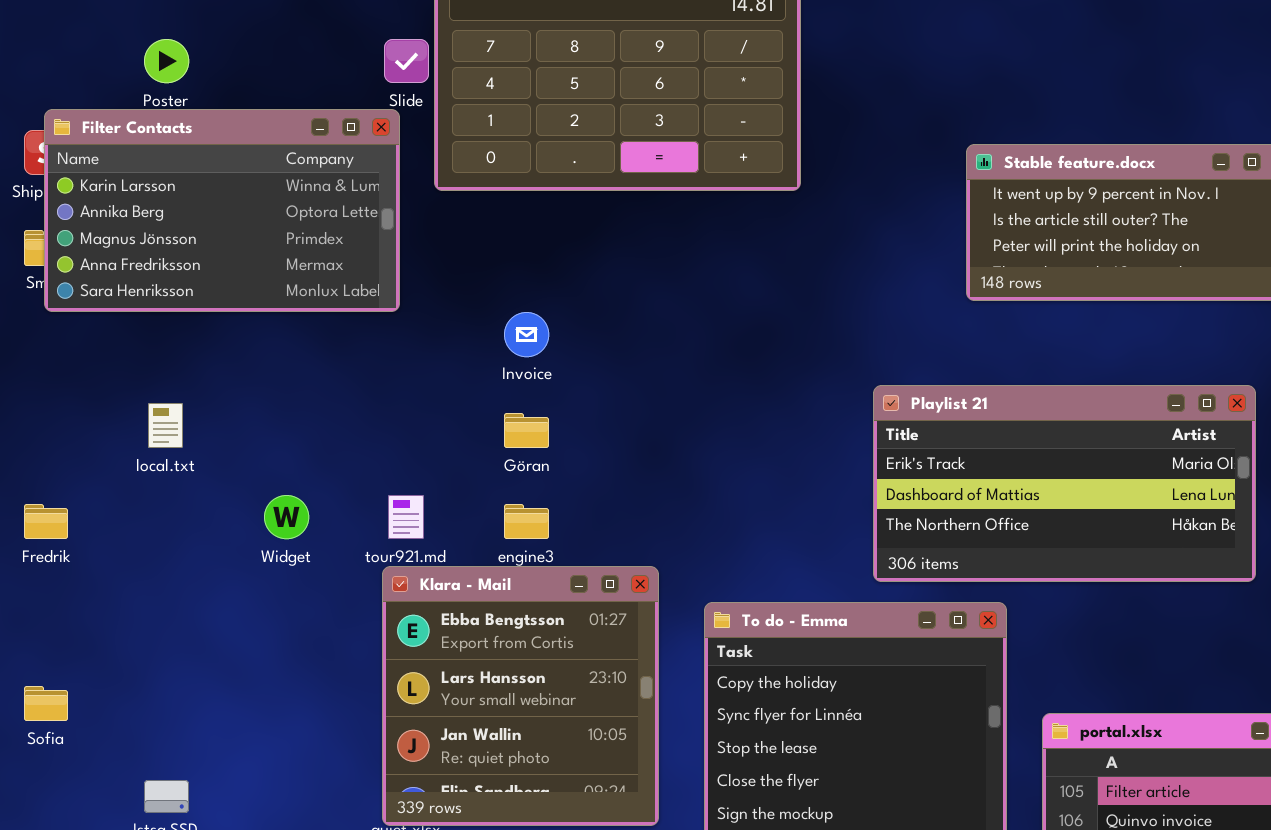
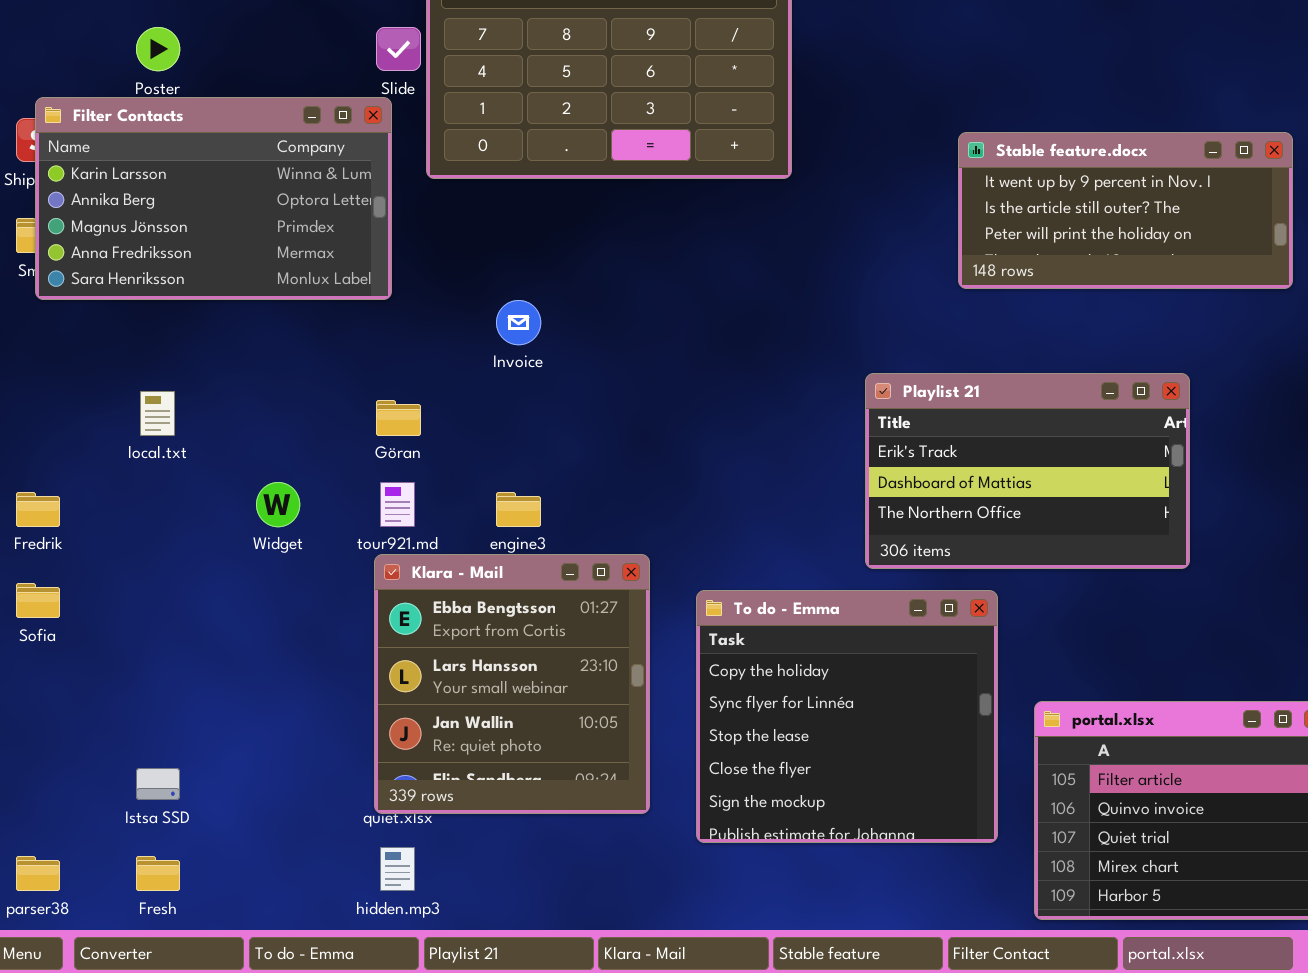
Playlist 21: [873,385,1256,582] -> [865,373,1190,569], resized
Göran: [504,413,549,448] -> [376,400,421,436], moved
Sofia: [24,686,68,721] -> [16,583,60,618], moved

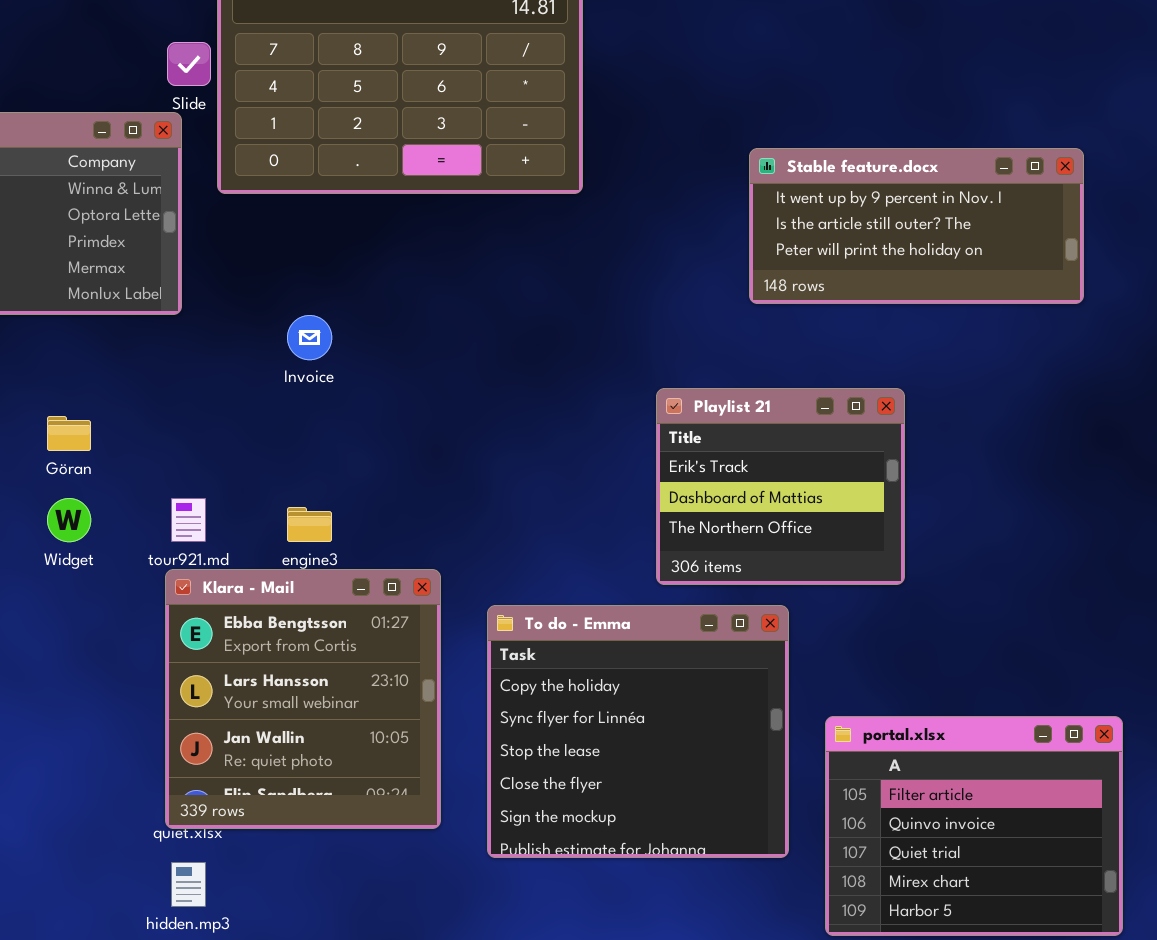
Playlist 21: [865,373,1190,569] -> [656,388,905,585], resized
Göran: [376,400,421,436] -> [47,416,91,451], moved

